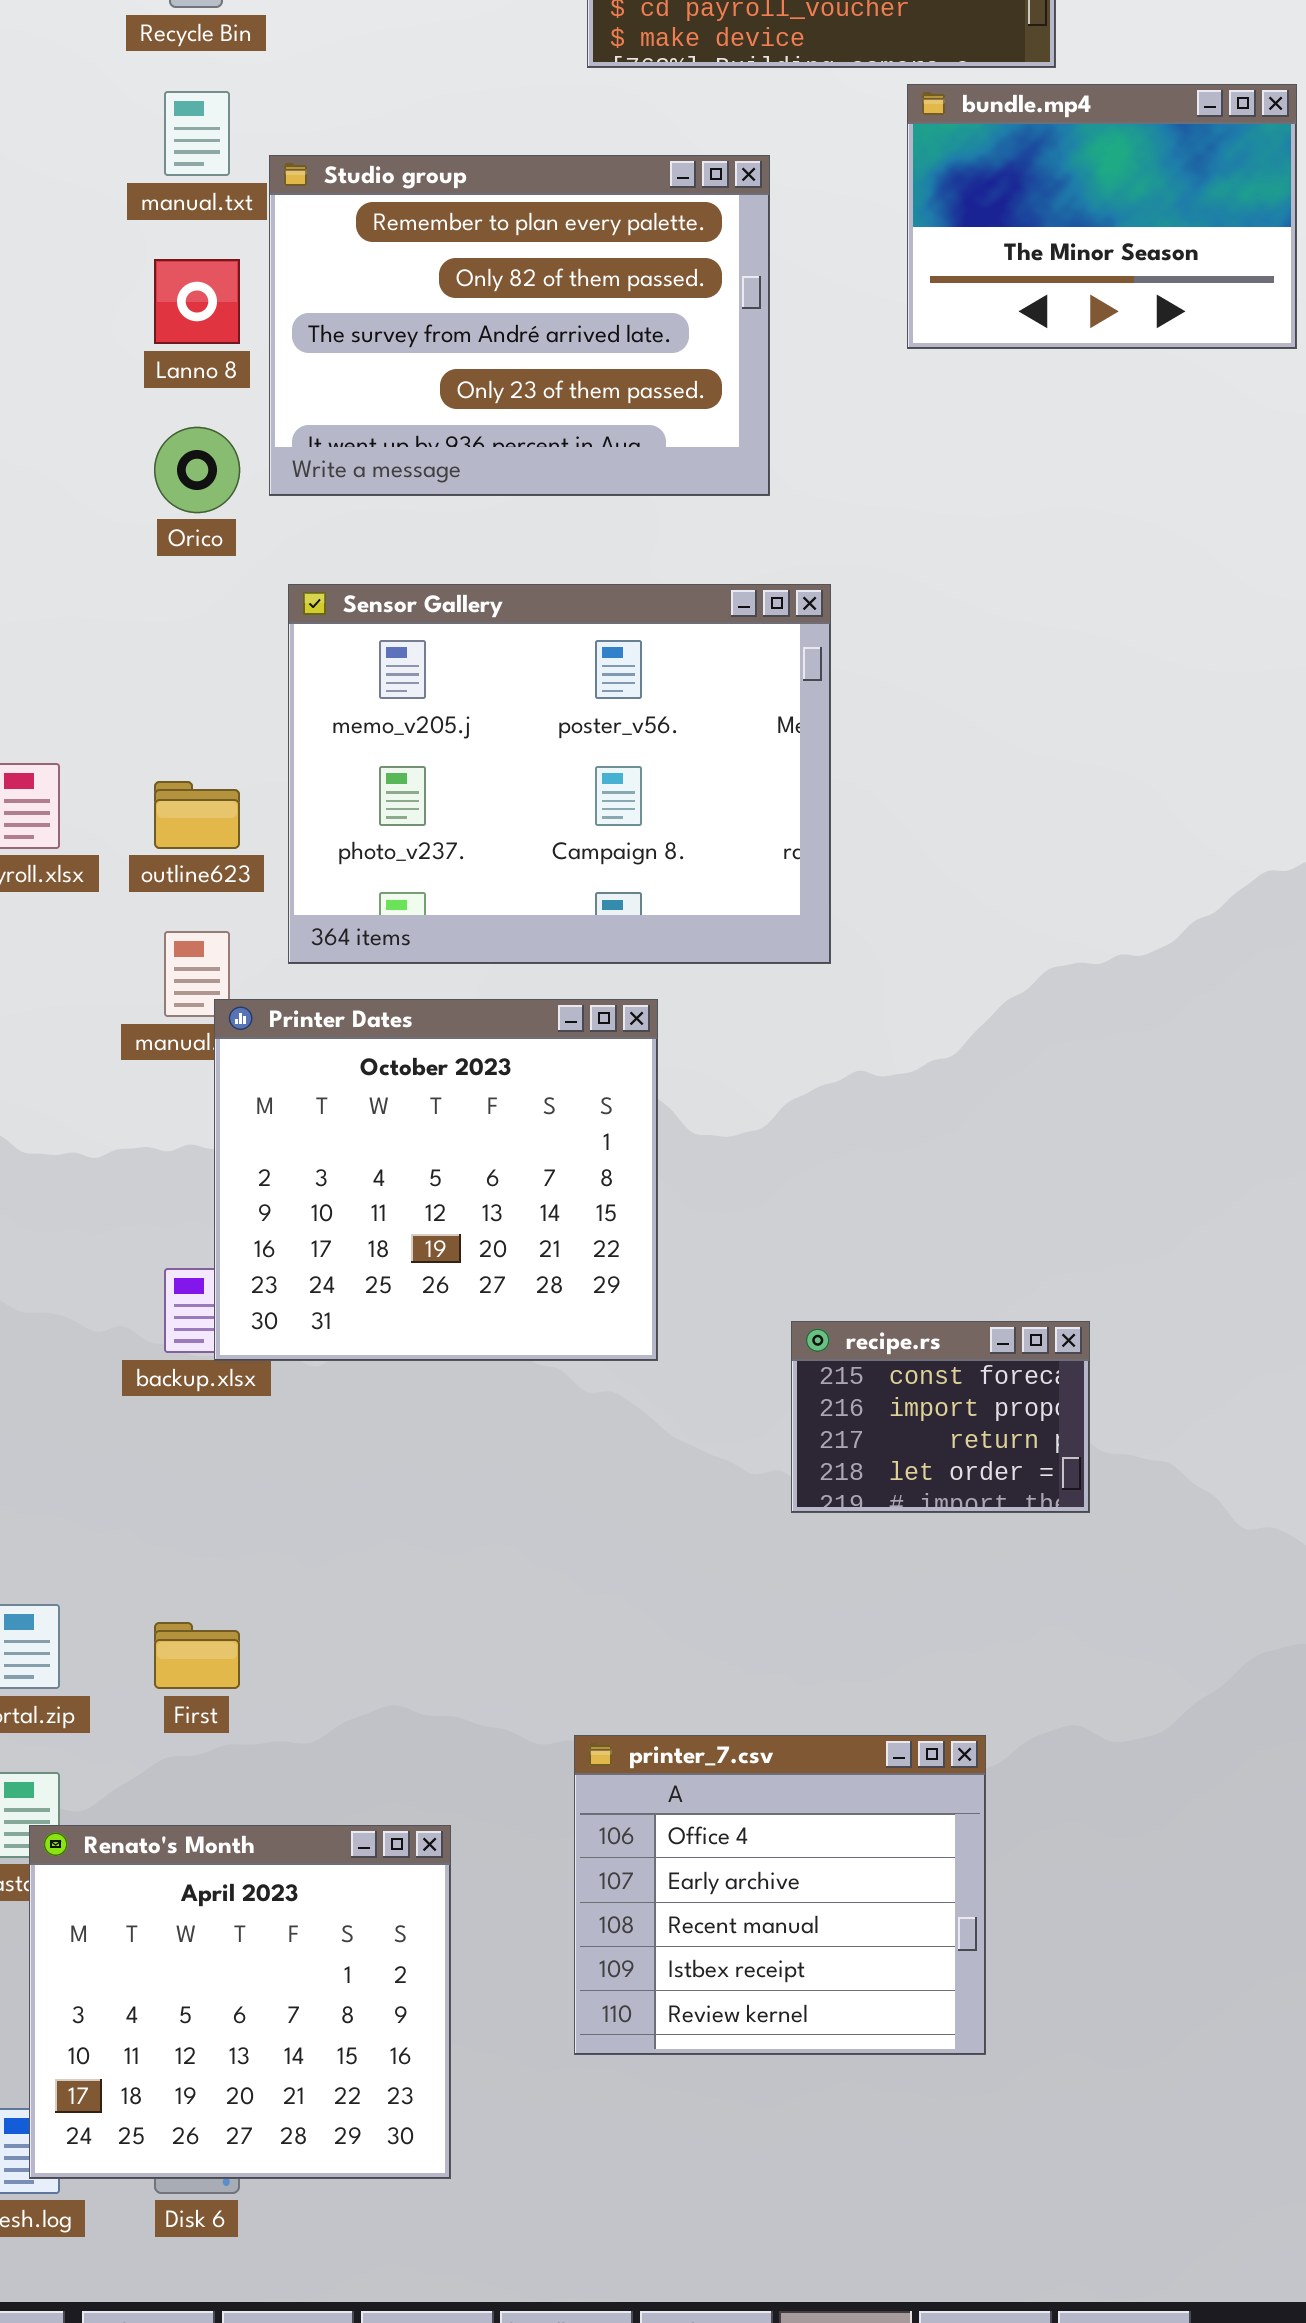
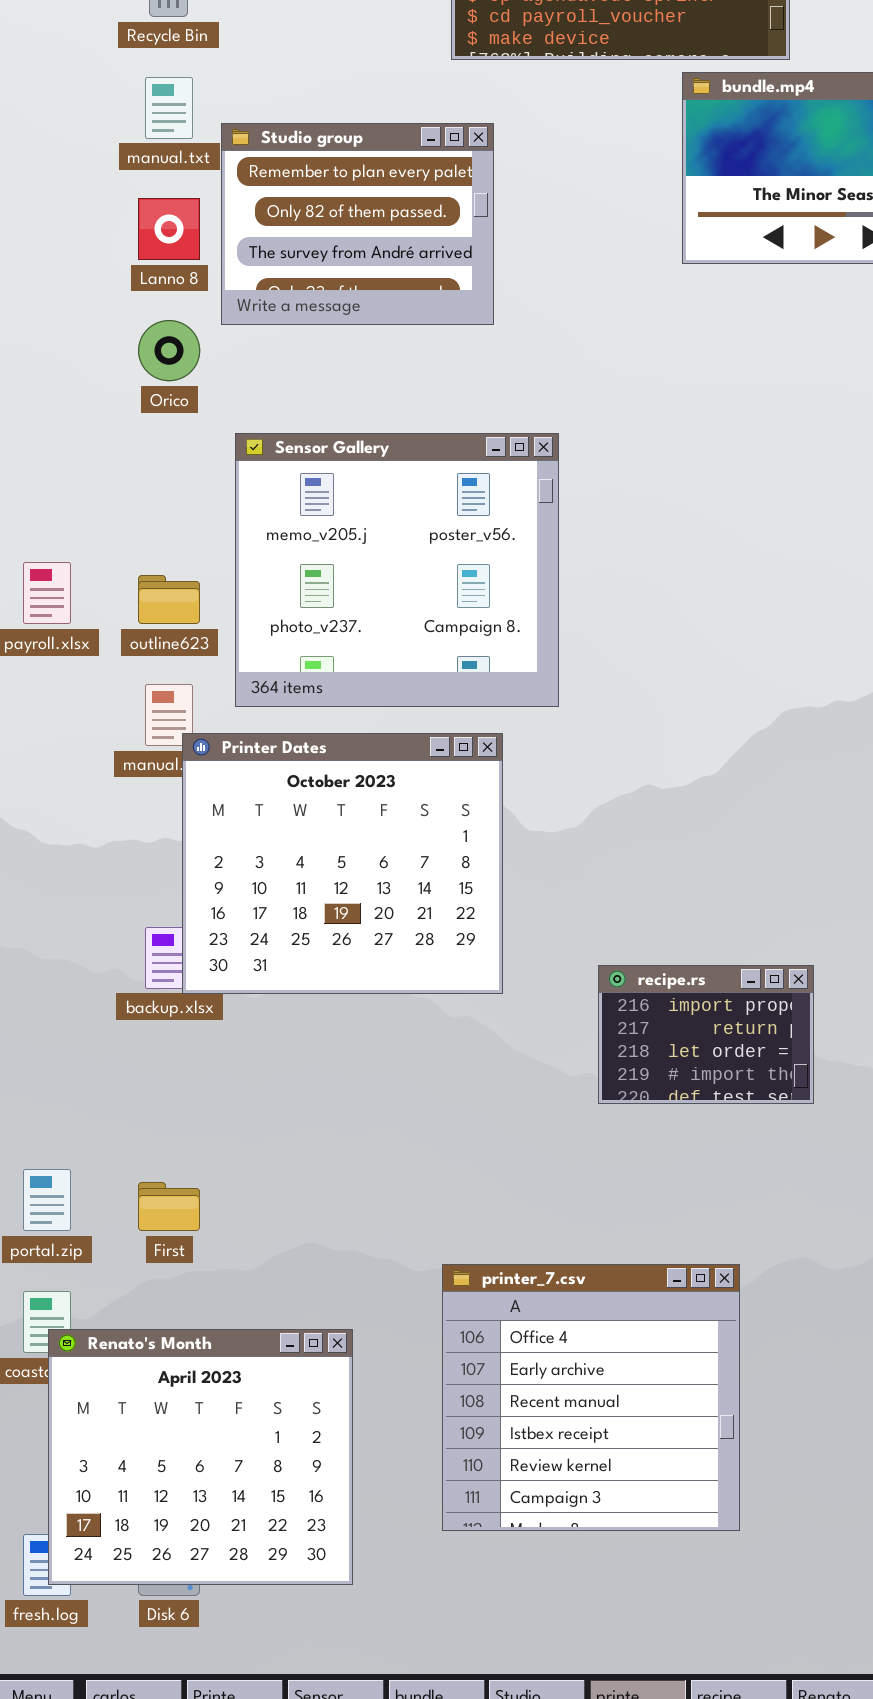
Studio group: [269,155,770,496] -> [221,123,494,325], resized
Sensor Gallery: [288,584,831,964] -> [235,433,559,707], resized
recipe.rs: [791,1321,1090,1513] -> [598,965,814,1104], scrolled down 1 row
printer_7.csv: [574,1735,986,2055] -> [442,1264,740,1531], resized

